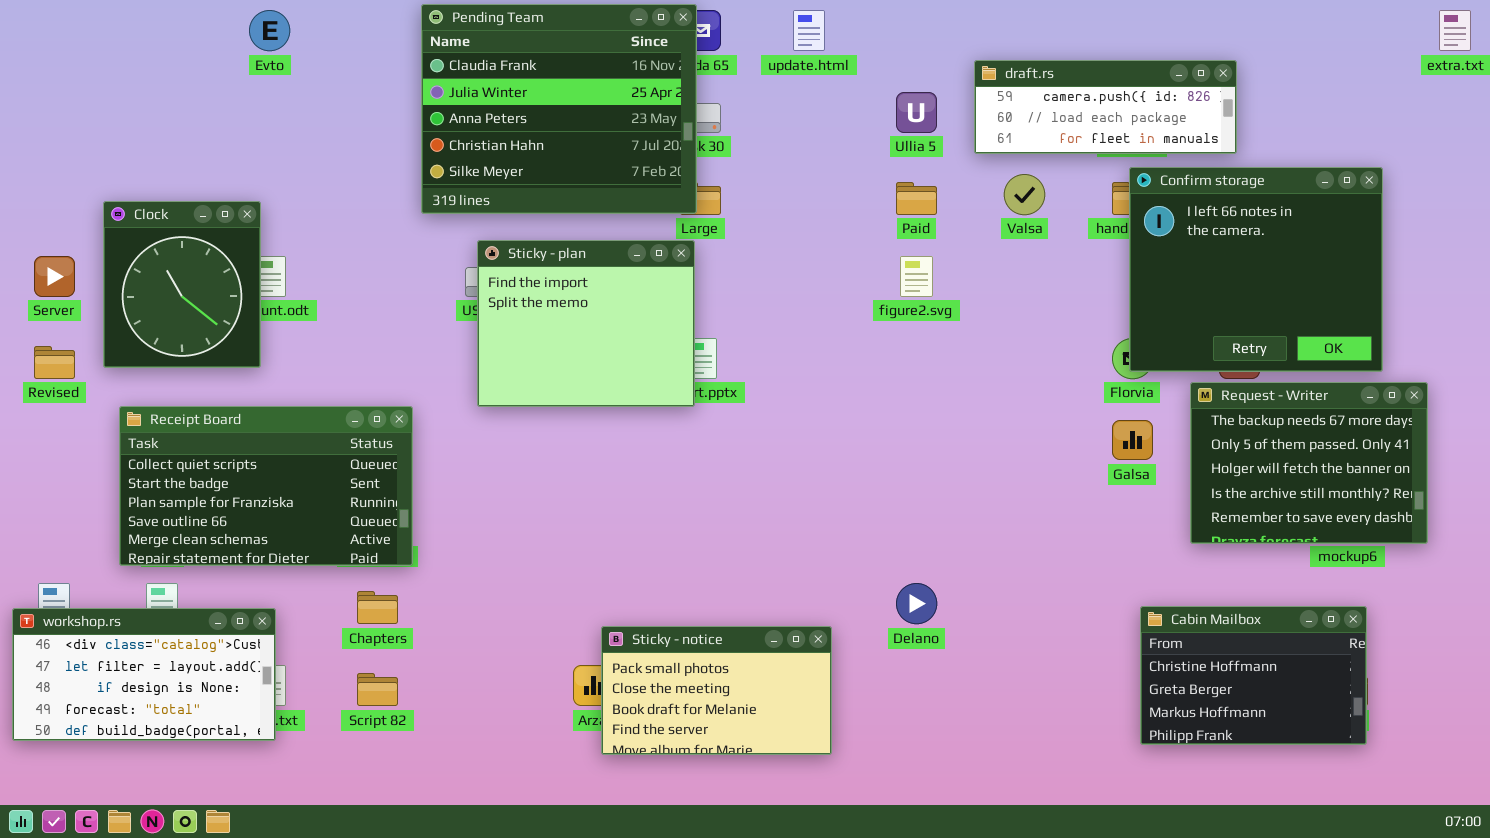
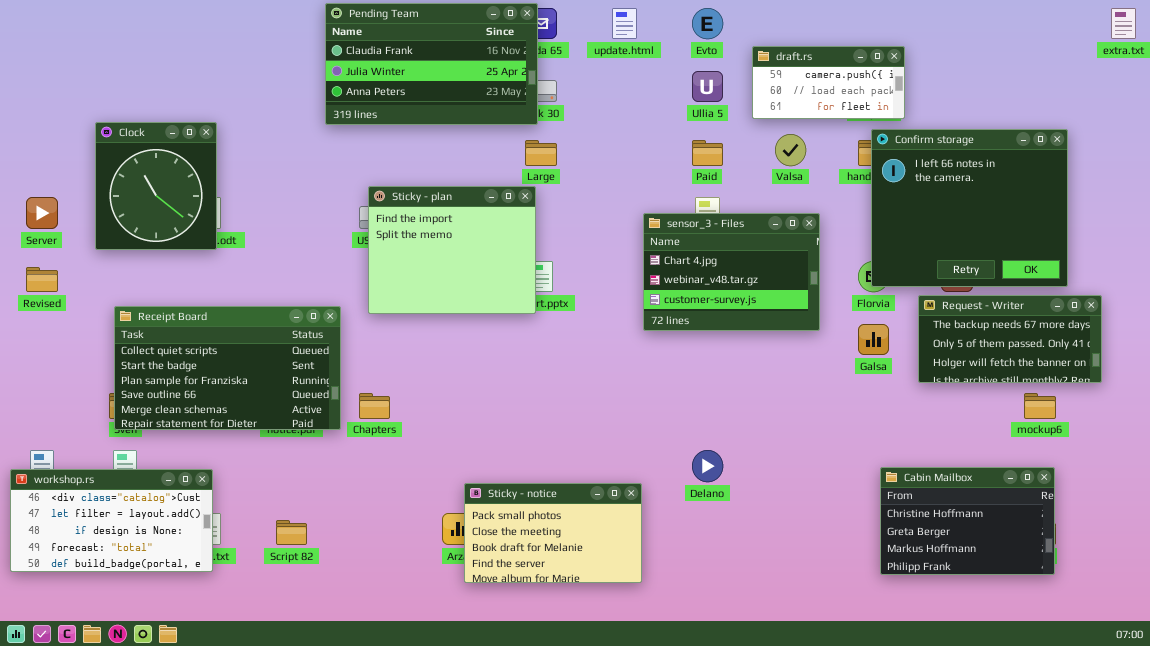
Pending Team: [421,4,697,214] -> [325,3,538,125], resized
Evto: [249,10,290,51] -> [692,8,723,39], moved
draft.rs: [974,60,1237,154] -> [752,46,905,119], resized
Clock: [103,201,261,368] -> [95,122,217,250], moved
sensor_3 - Files: none -> [643,213,820,331], opened
Request - Writer: [1190,382,1428,544] -> [918,295,1102,383], resized
Receipt Board: [119,406,413,566] -> [114,306,341,430], moved
Chapters: [357,591,398,624] -> [359,393,390,419], moved

